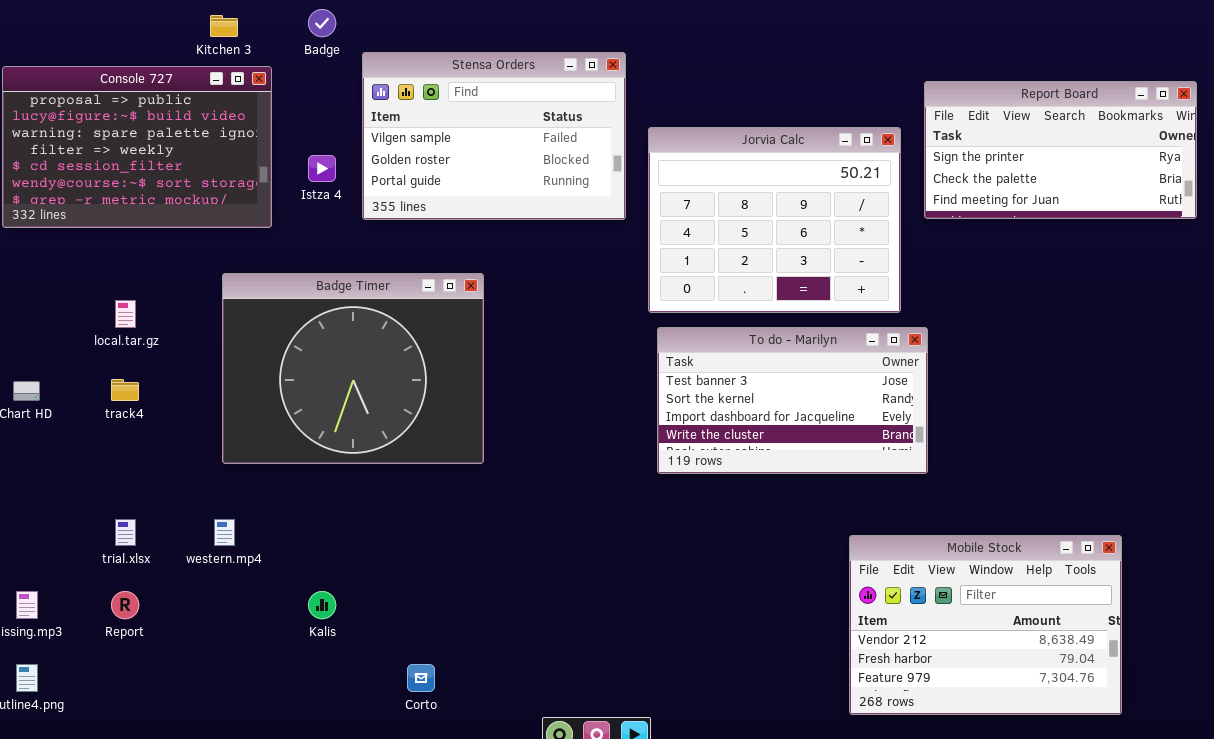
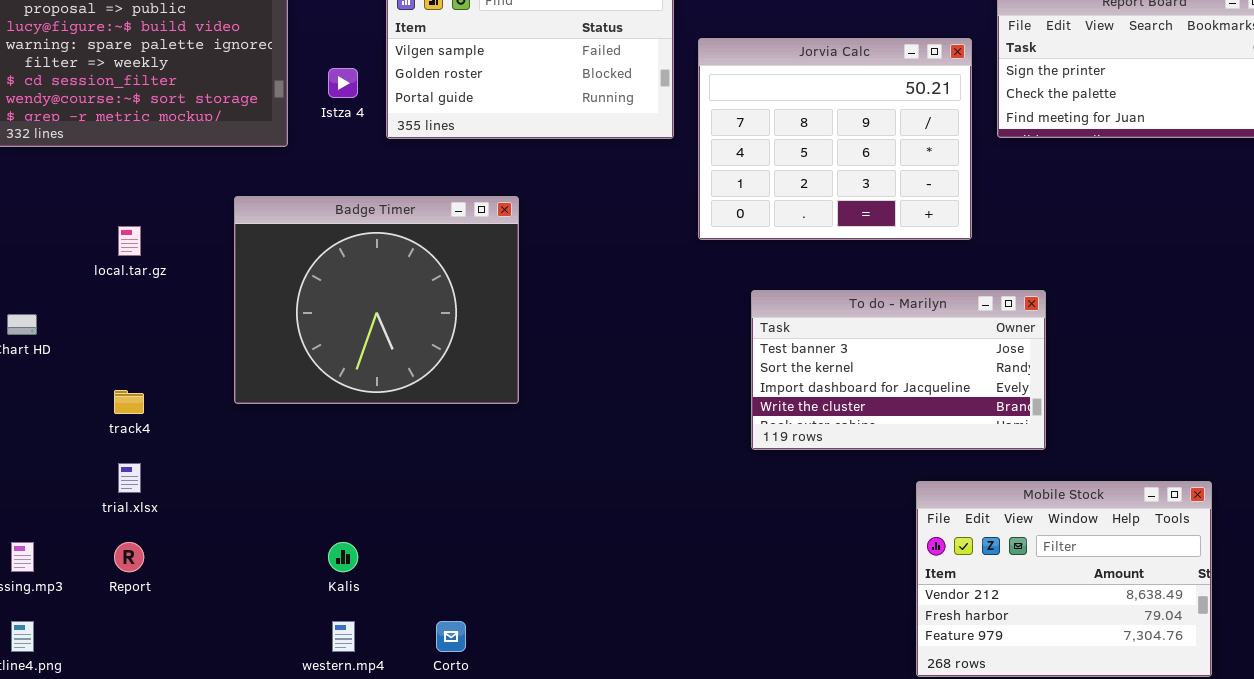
To do - Marilyn: [657,327,928,474] -> [751,290,1046,450], moved
track4: [111,379,139,401] -> [114,390,144,414], moved
western.mp4: [214,519,235,546] -> [332,621,355,652], moved

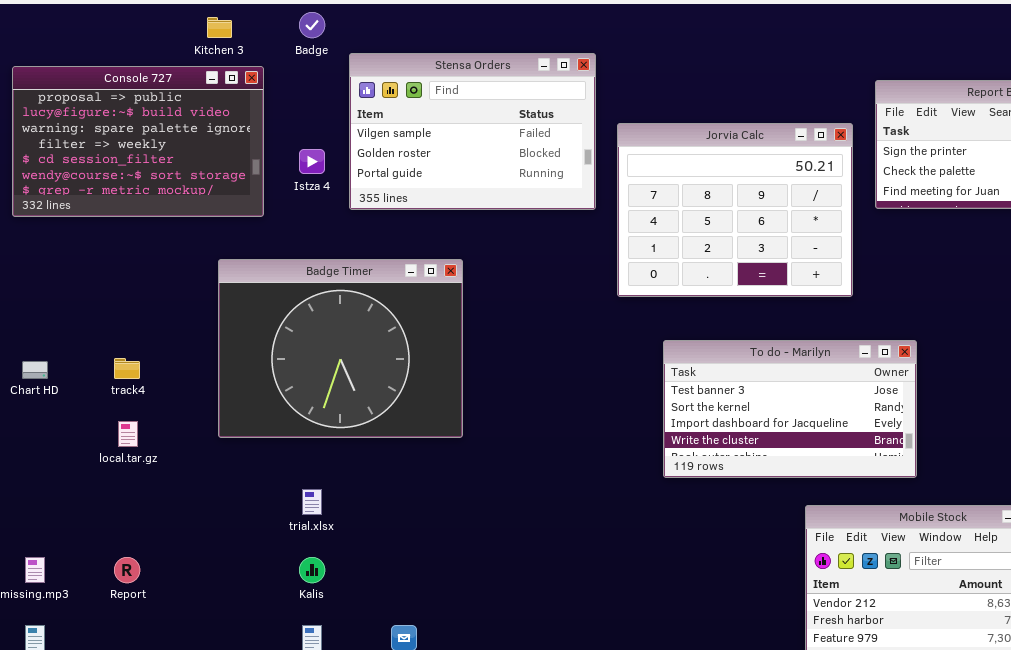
local.tar.gz: [118,226,141,256] -> [118,421,138,447], moved
track4: [114,390,144,414] -> [114,358,140,379], moved
trial.xlsx: [118,463,141,493] -> [302,489,322,515], moved

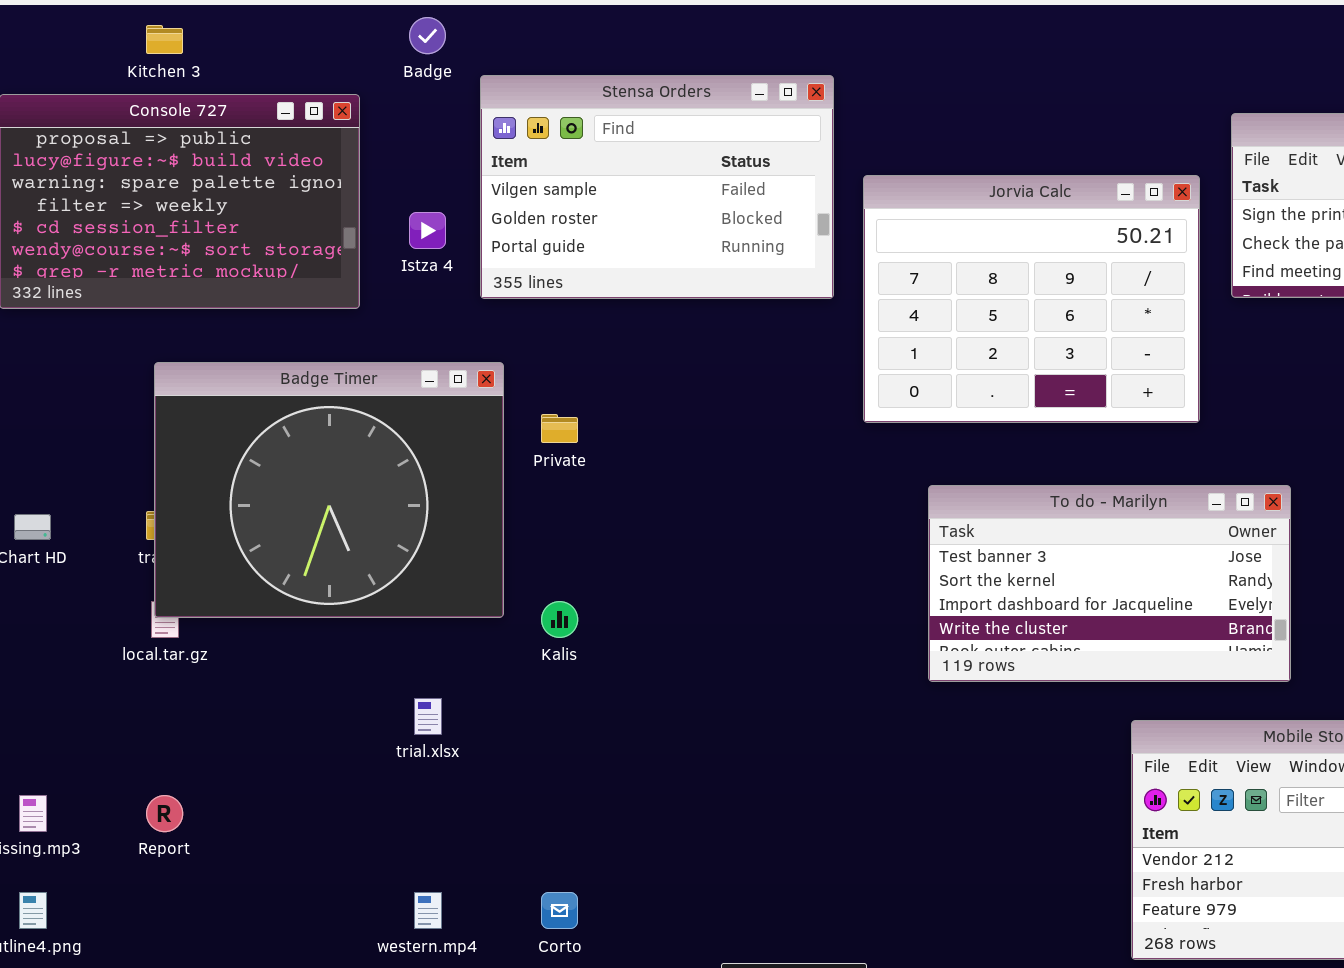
Kitchen 3: [207,17,232,38] -> [146,25,183,54], moved
Badge Timer: [218,259,463,438] -> [154,362,504,618], moved
Kalis: [299,557,325,583] -> [541,601,578,638], moved

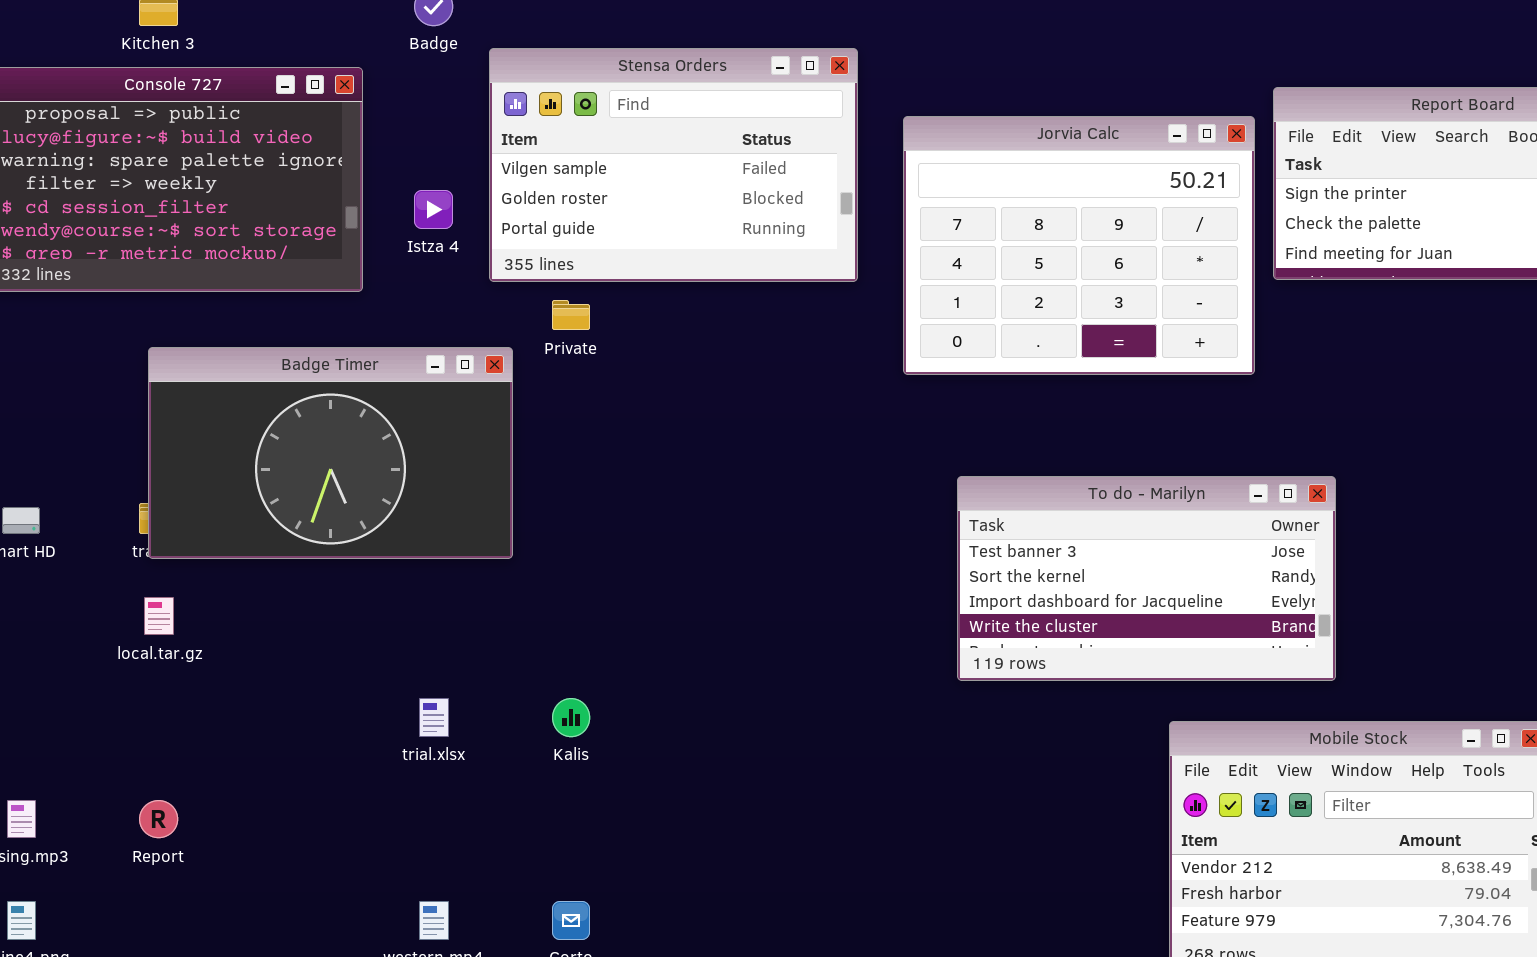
Jorvia Calc: [863,175,1200,423] -> [903,116,1255,375], moved
Badge Timer: [154,362,504,618] -> [148,347,513,559], resized
Private: [541,414,578,443] -> [552,300,590,330], moved
Kalis: [541,601,578,638] -> [552,698,590,737], moved

